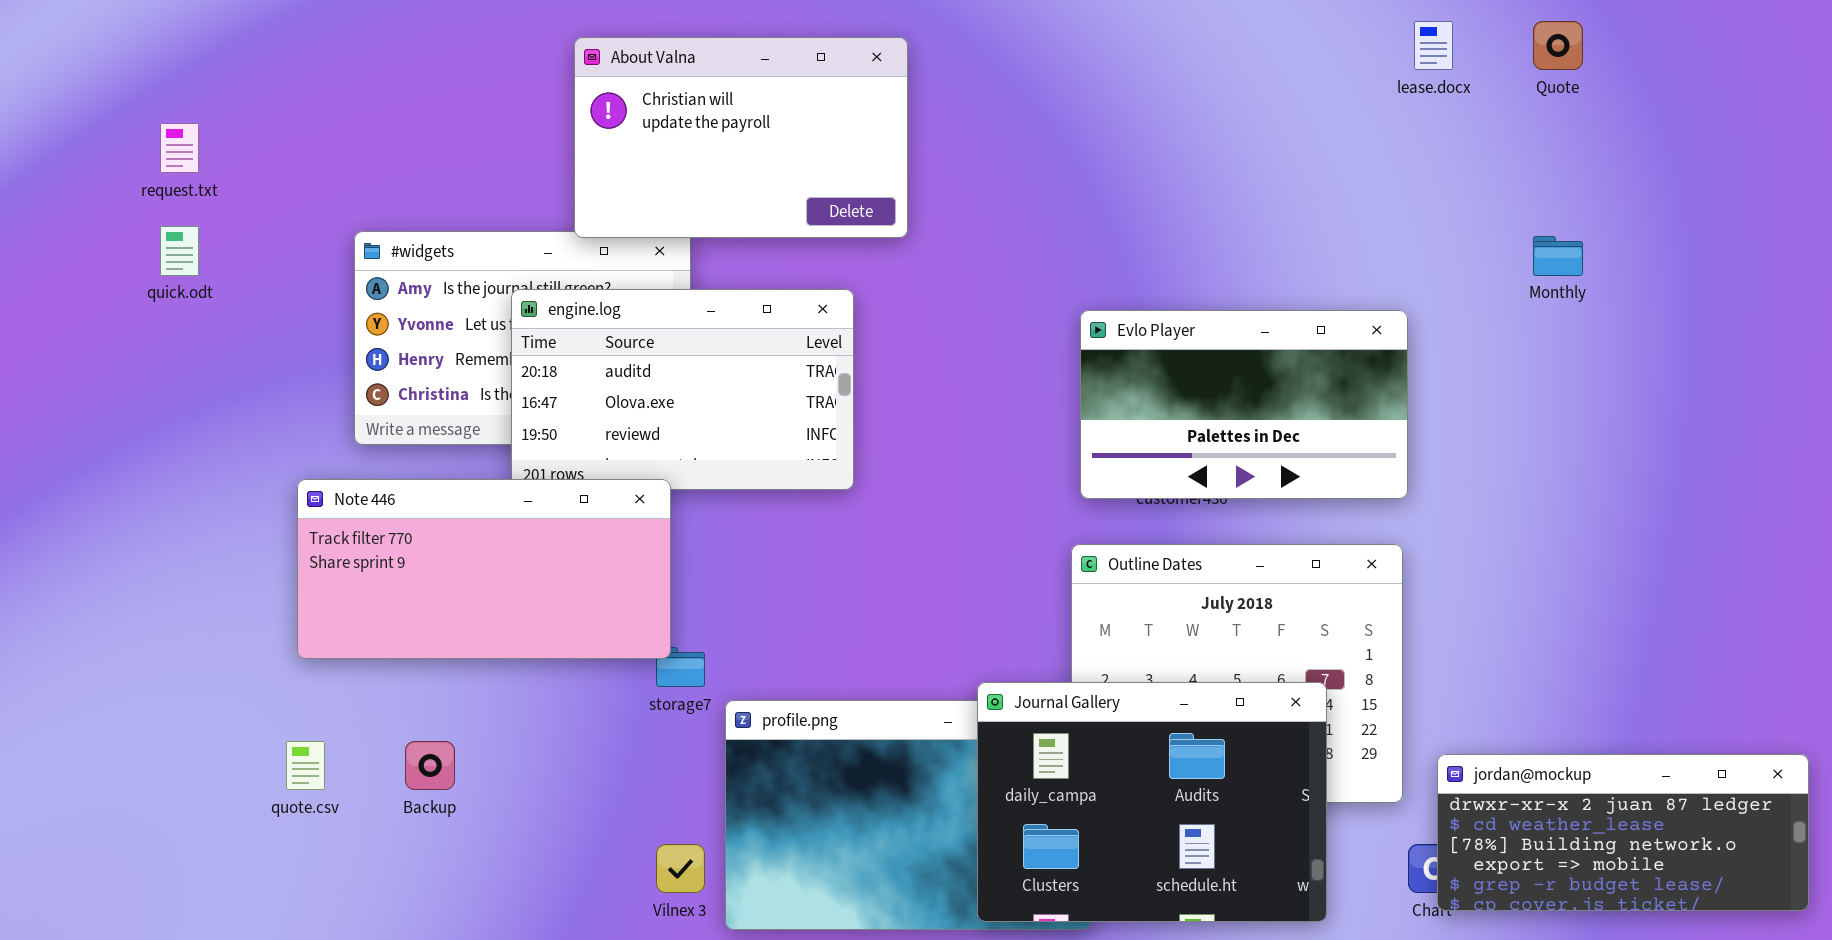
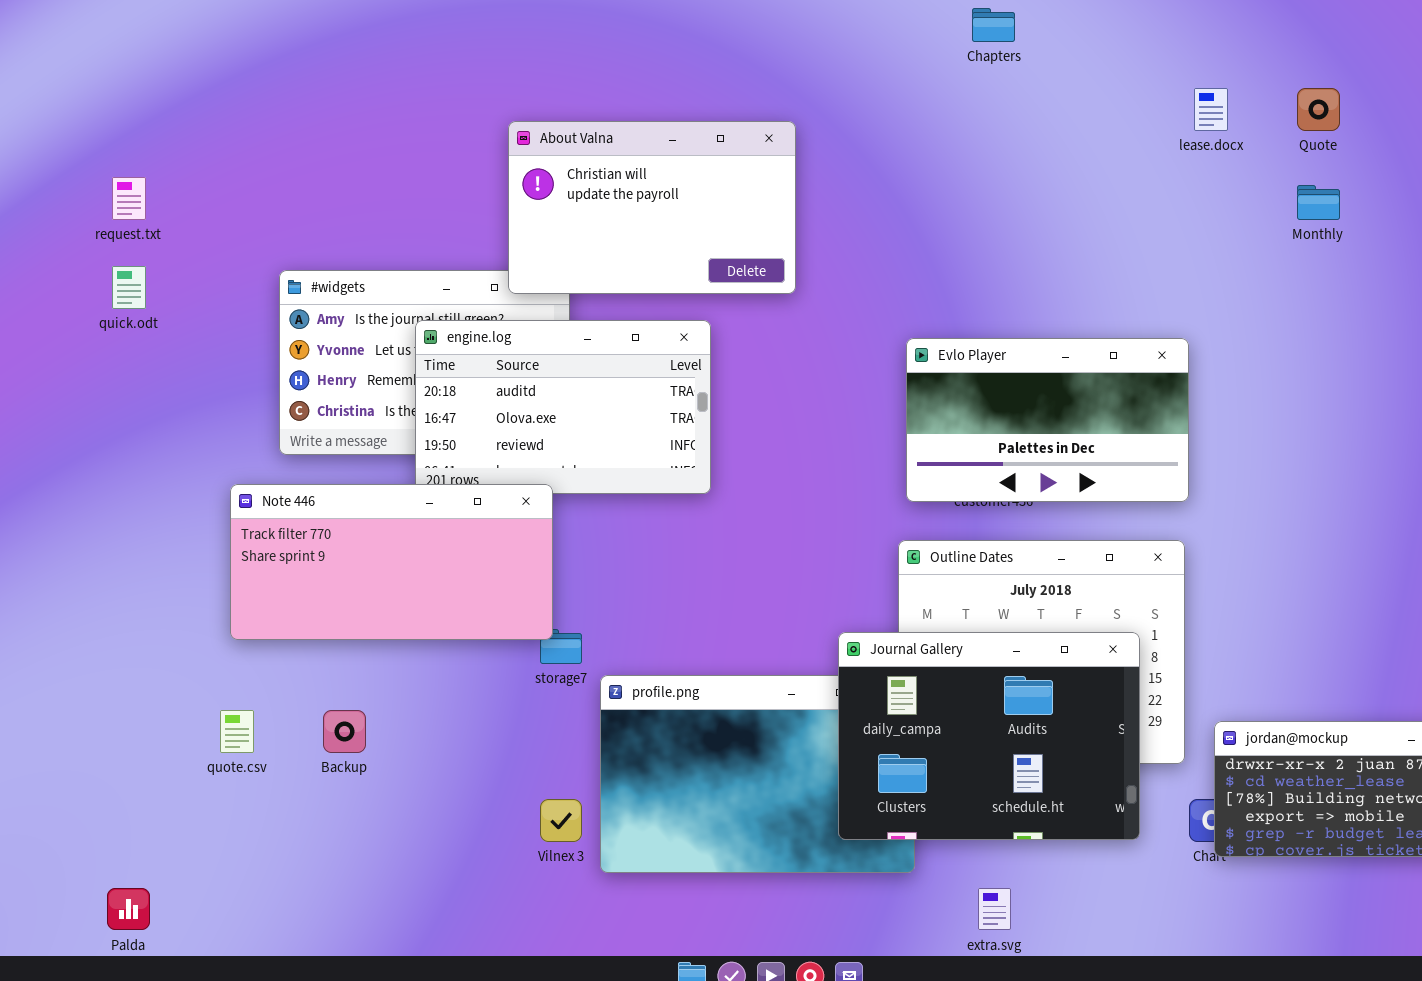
About Valna: [574,37,908,238] -> [508,121,796,294], moved
Monthly: [1533,236,1583,276] -> [1297,185,1340,220], moved
Journal Gallery: [977,682,1327,922] -> [838,632,1140,840], moved

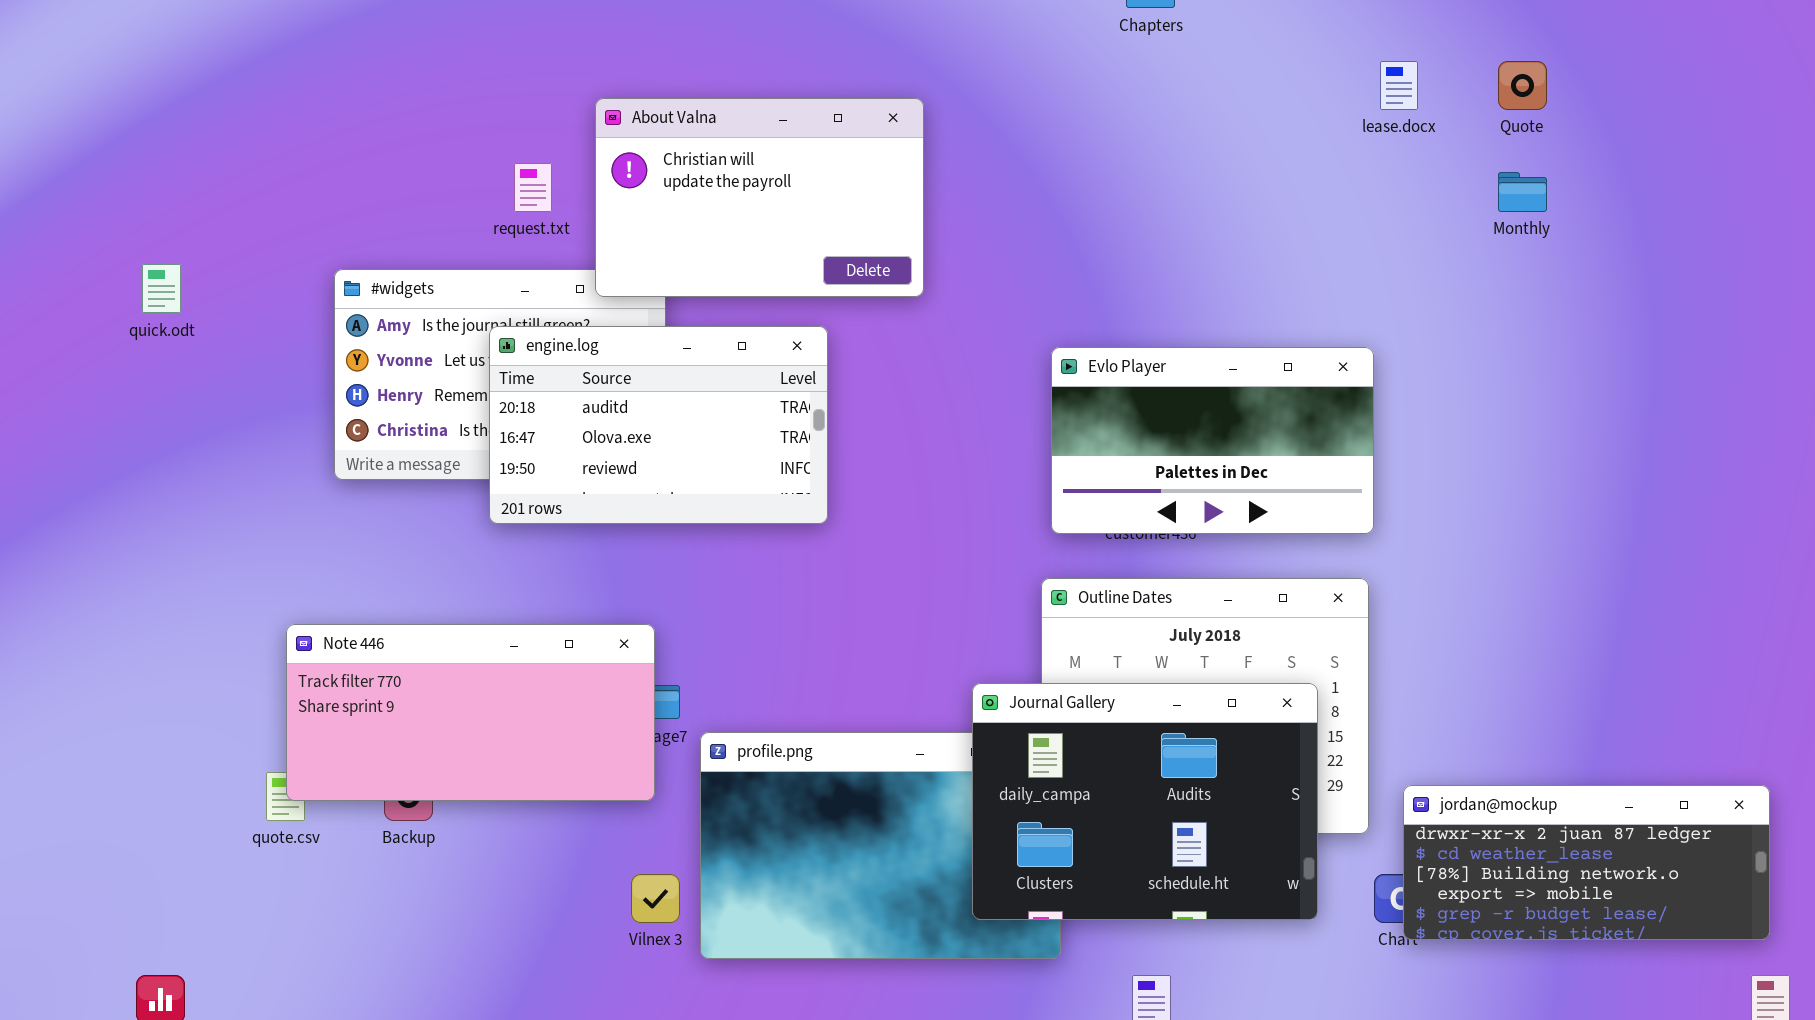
request.txt: [112,177,146,220] -> [514,163,552,212], moved
Note 446: [230,484,553,640] -> [286,624,655,801], moved

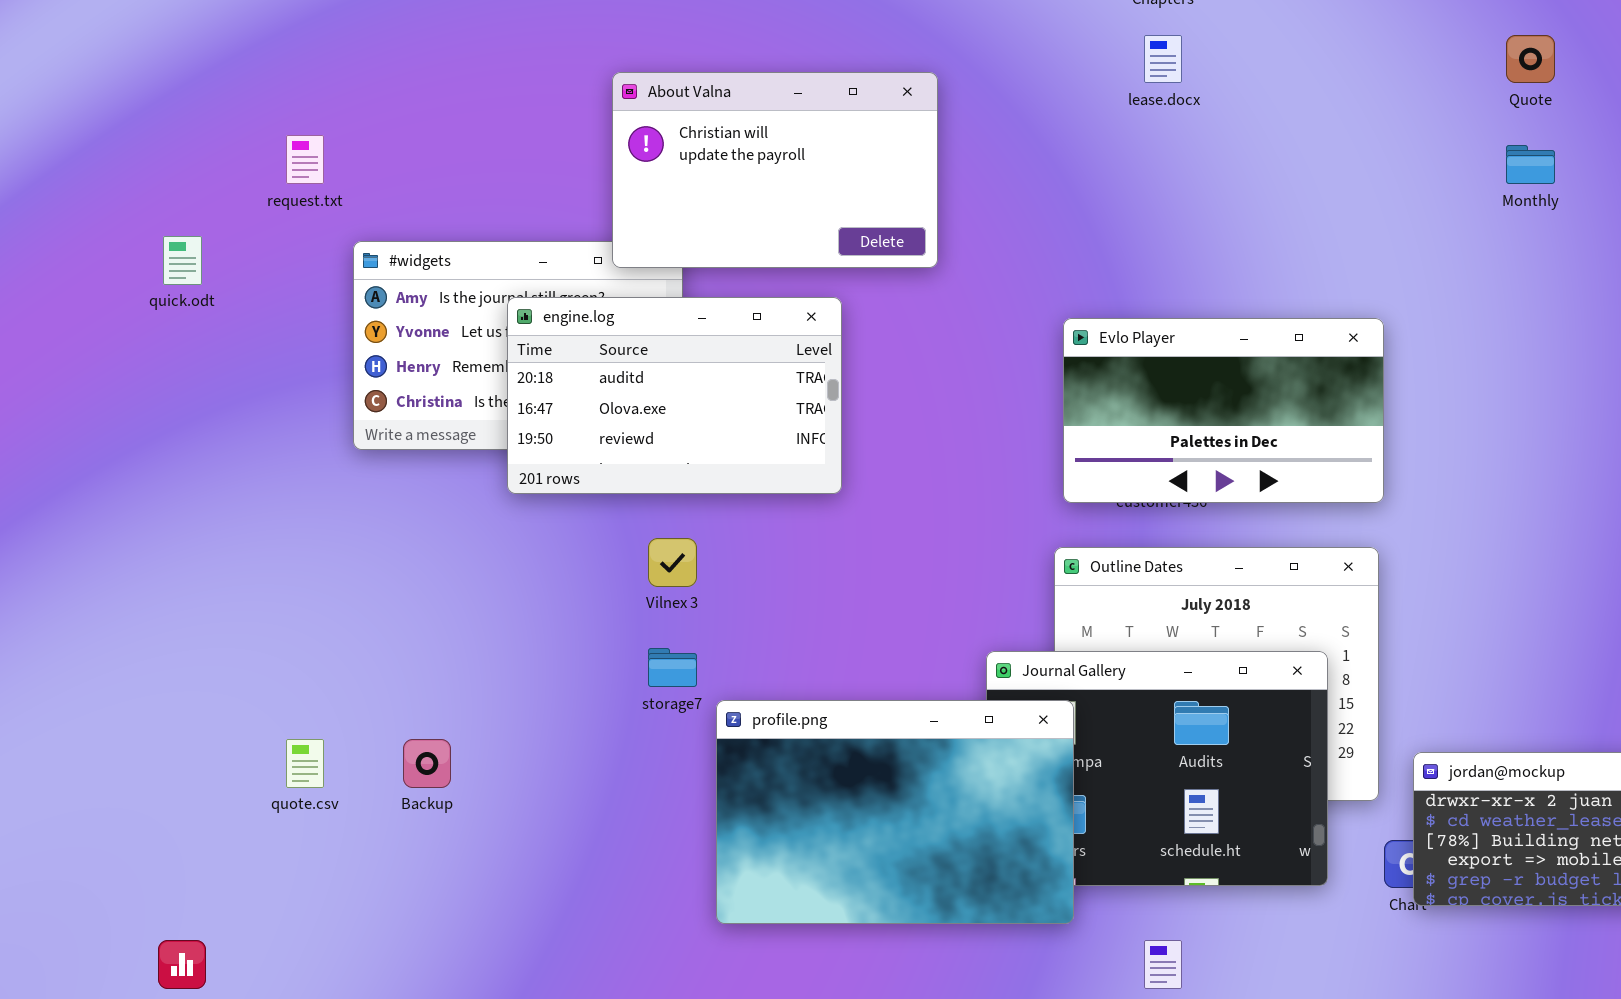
lease.docx: [1380,61,1418,110] -> [1144,35,1182,83], moved
request.txt: [514,163,552,212] -> [286,135,324,184], moved
Note 446: [286,624,655,801] -> none, closed
profile.png: [700,732,1061,959] -> [716,700,1074,924], raised
Vilnex 3: [631,874,680,923] -> [648,538,697,587], moved

